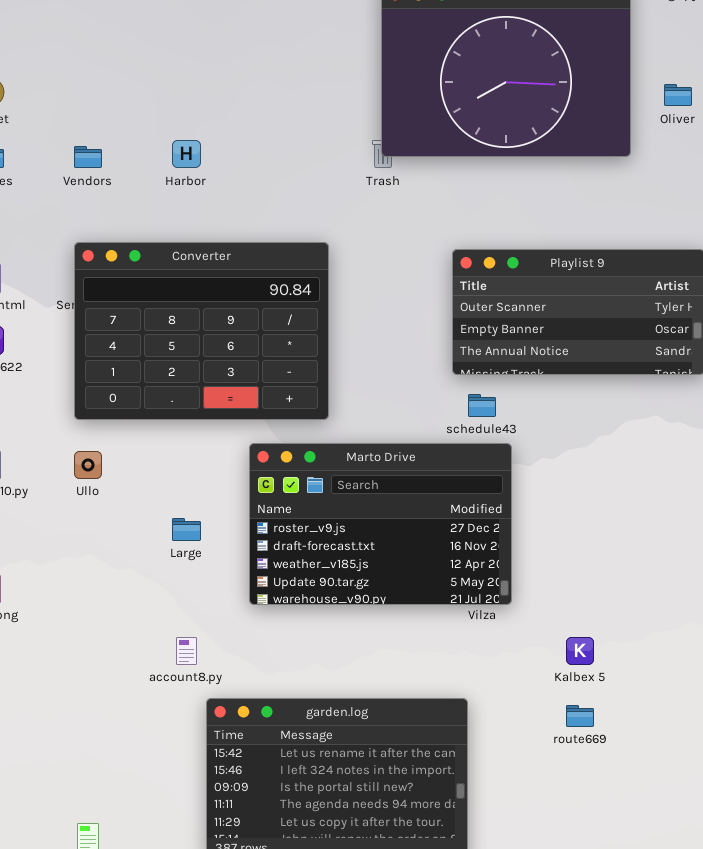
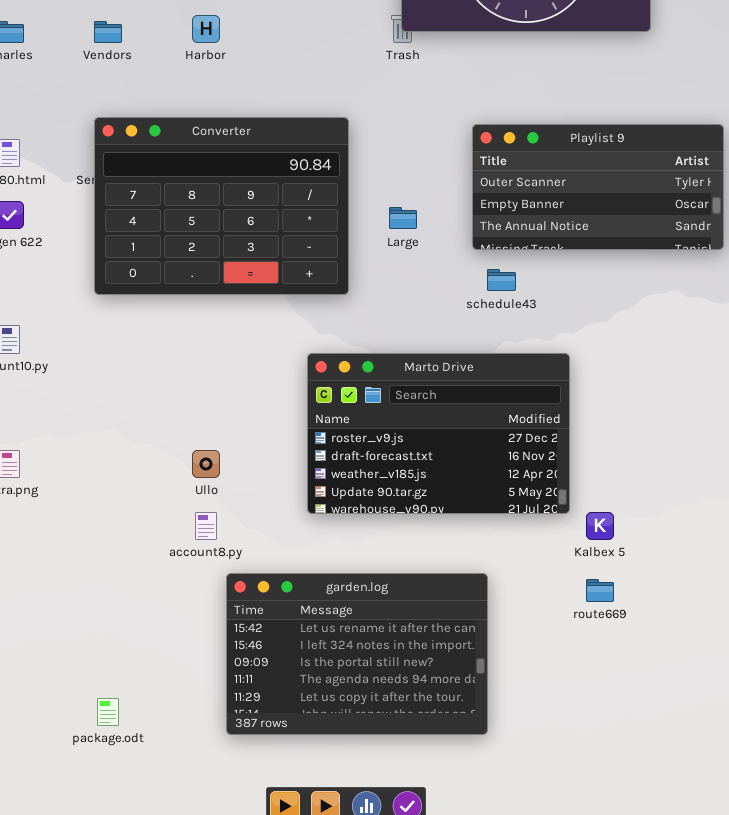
Marto Drive: [249,443,512,605] -> [307,353,570,514], moved
Ullo: [74,451,102,479] -> [192,450,220,478], moved
Large: [172,518,201,541] -> [389,207,417,229], moved

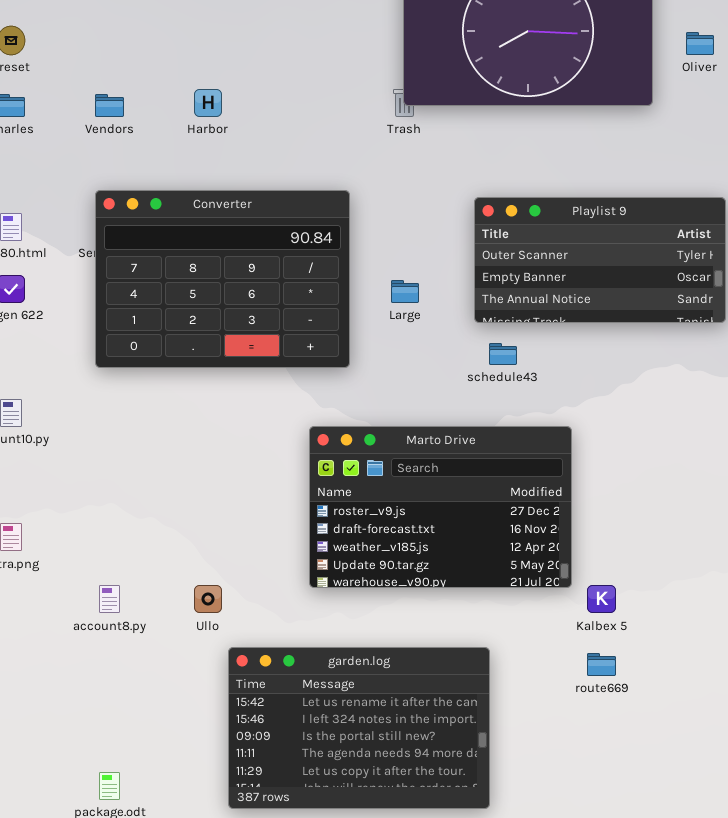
Ullo: [192,450,220,478] -> [194,585,222,613], moved
account8.py: [195,512,217,540] -> [99,585,120,613], moved

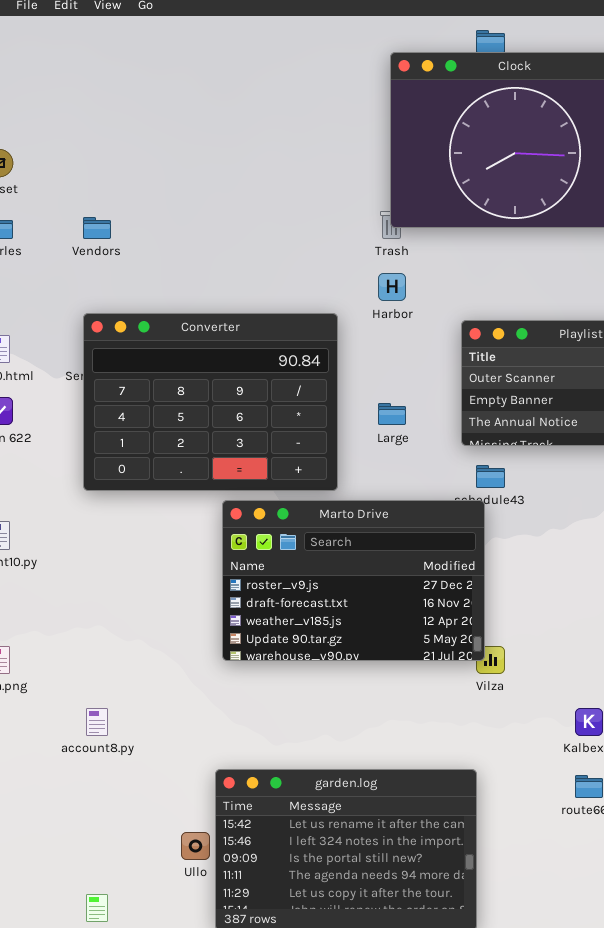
Harbor: [194,89,222,117] -> [378,273,406,301], moved
Marto Drive: [309,426,572,588] -> [222,500,485,661], moved
Ullo: [194,585,222,613] -> [181,832,210,860], moved

